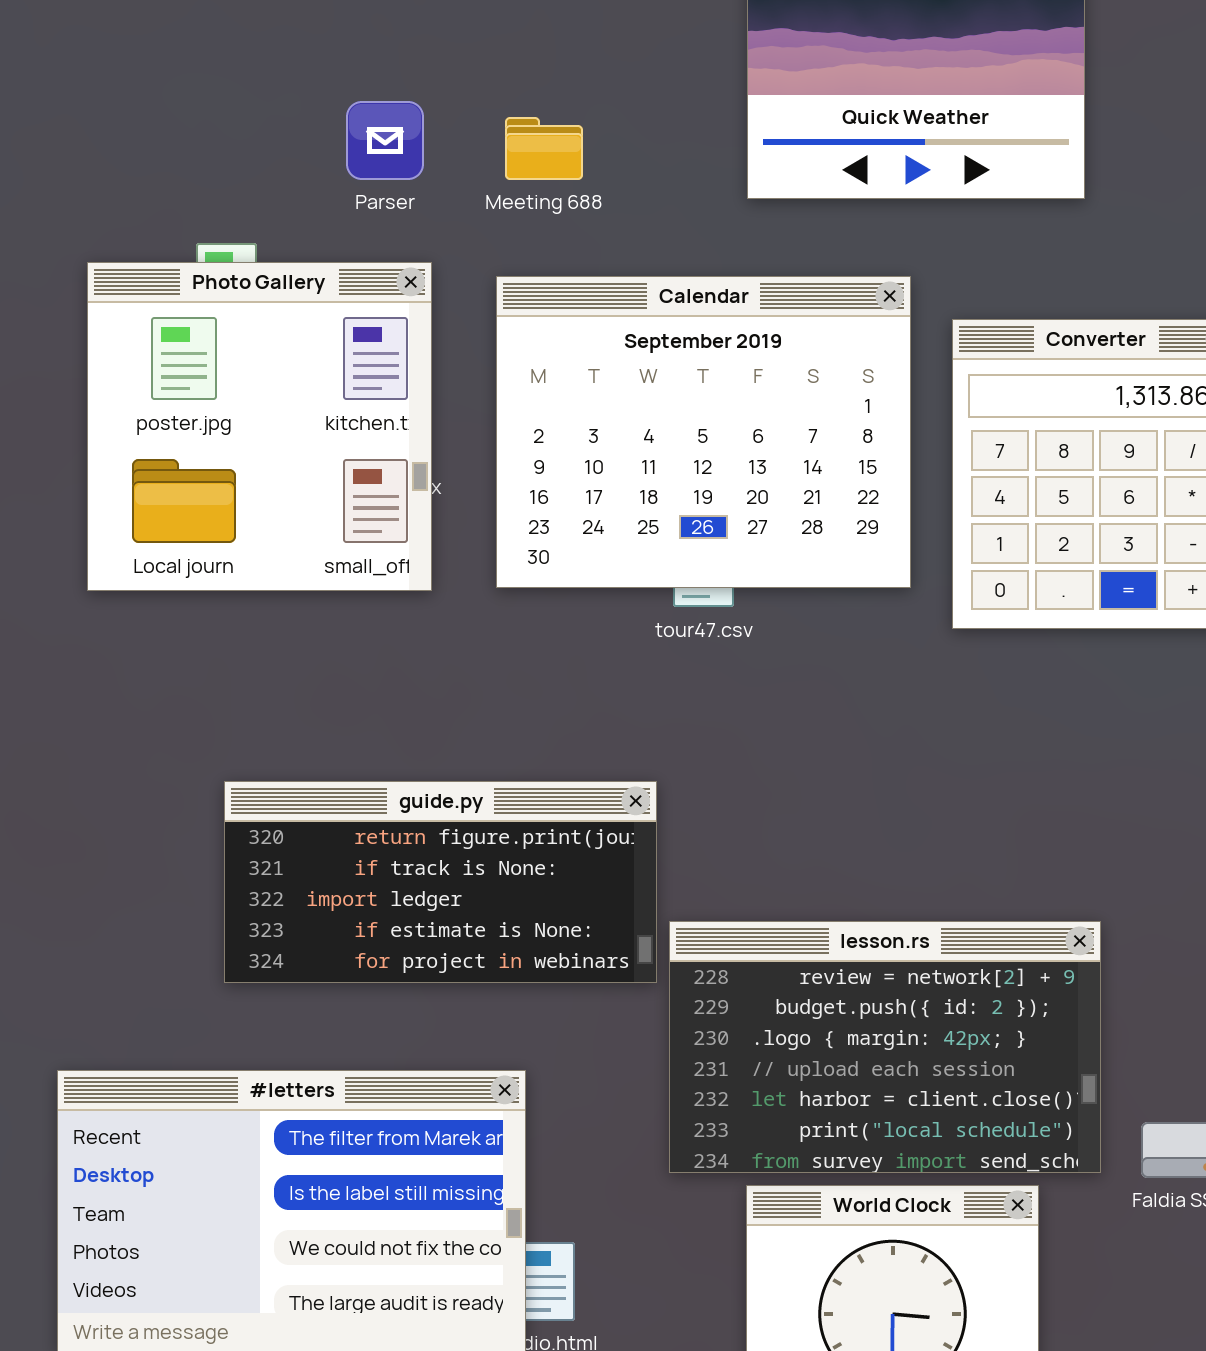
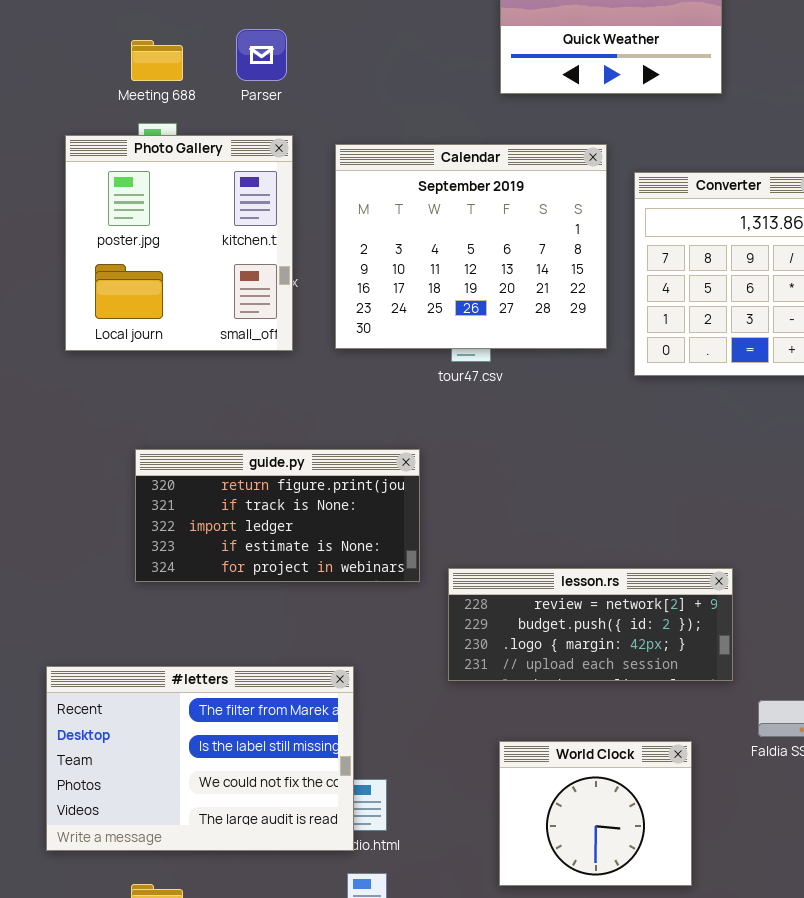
Meeting 688: [505,117,583,180] -> [131,40,183,81], moved
guide.py: [224,781,657,983] -> [135,449,420,582], moved
lesson.rs: [669,921,1101,1173] -> [448,568,733,681], resized

